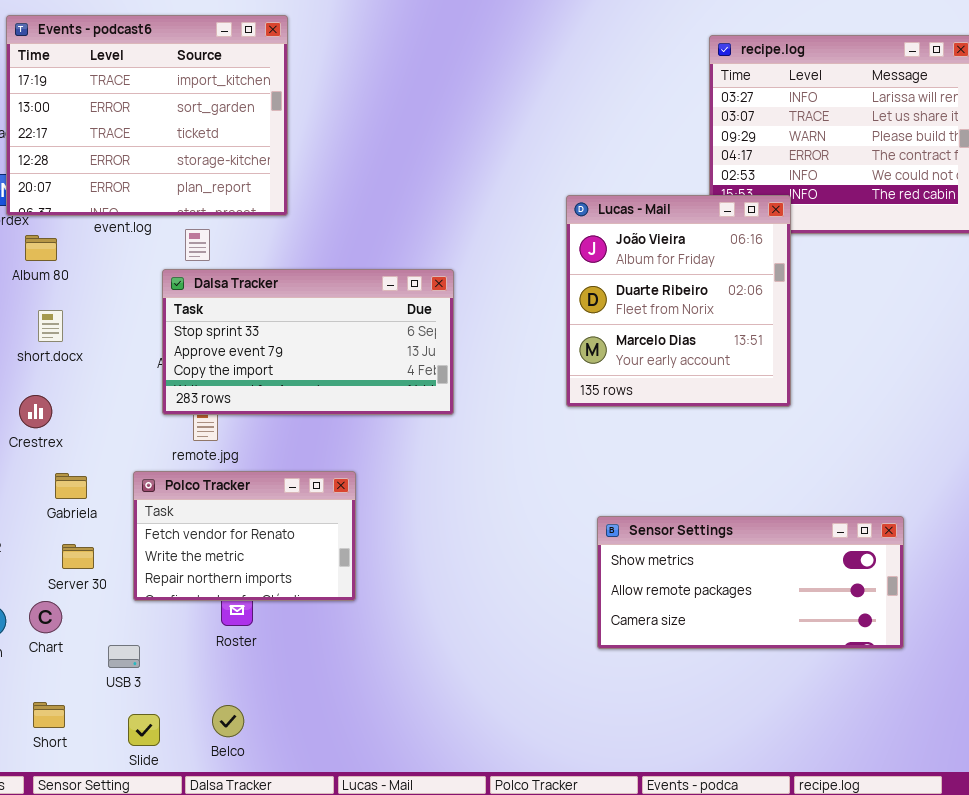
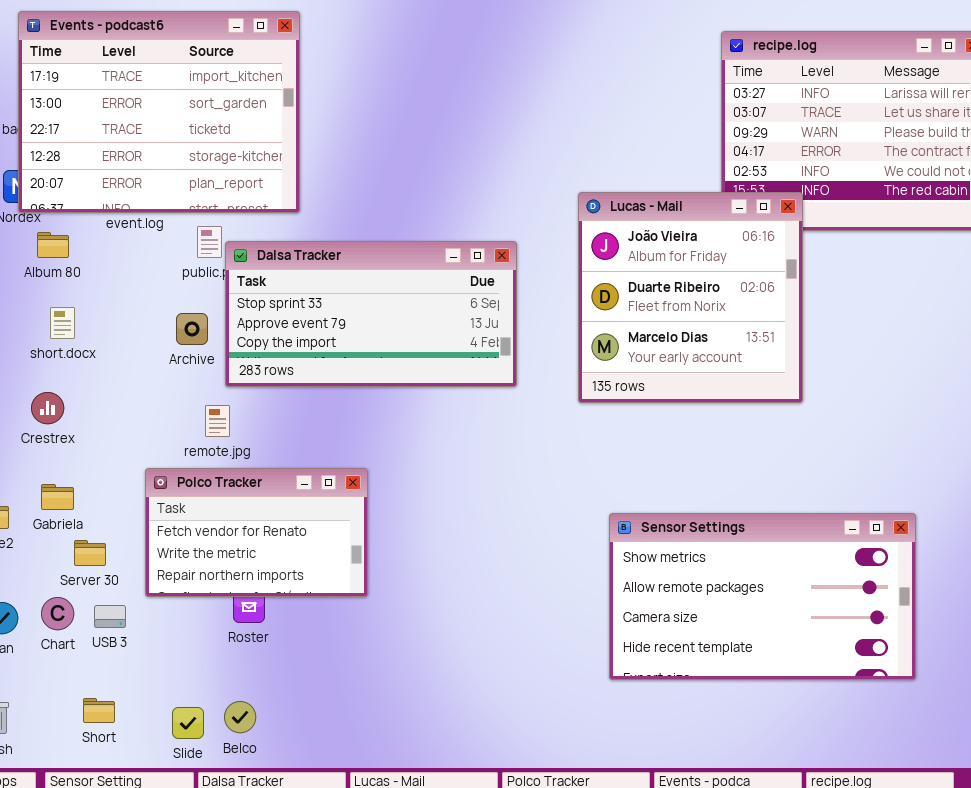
Dalsa Tracker: [162,269,454,415] -> [225,241,517,387], moved
Gabriela: [55,473,87,499] -> [41,484,74,510], moved
Sensor Settings: [597,516,904,649] -> [609,513,916,680], resized
USB 3: [108,645,140,668] -> [94,605,126,628], moved
Short: [33,702,65,728] -> [83,698,115,723], moved
Slide: [128,714,160,746] -> [172,707,204,739], moved

